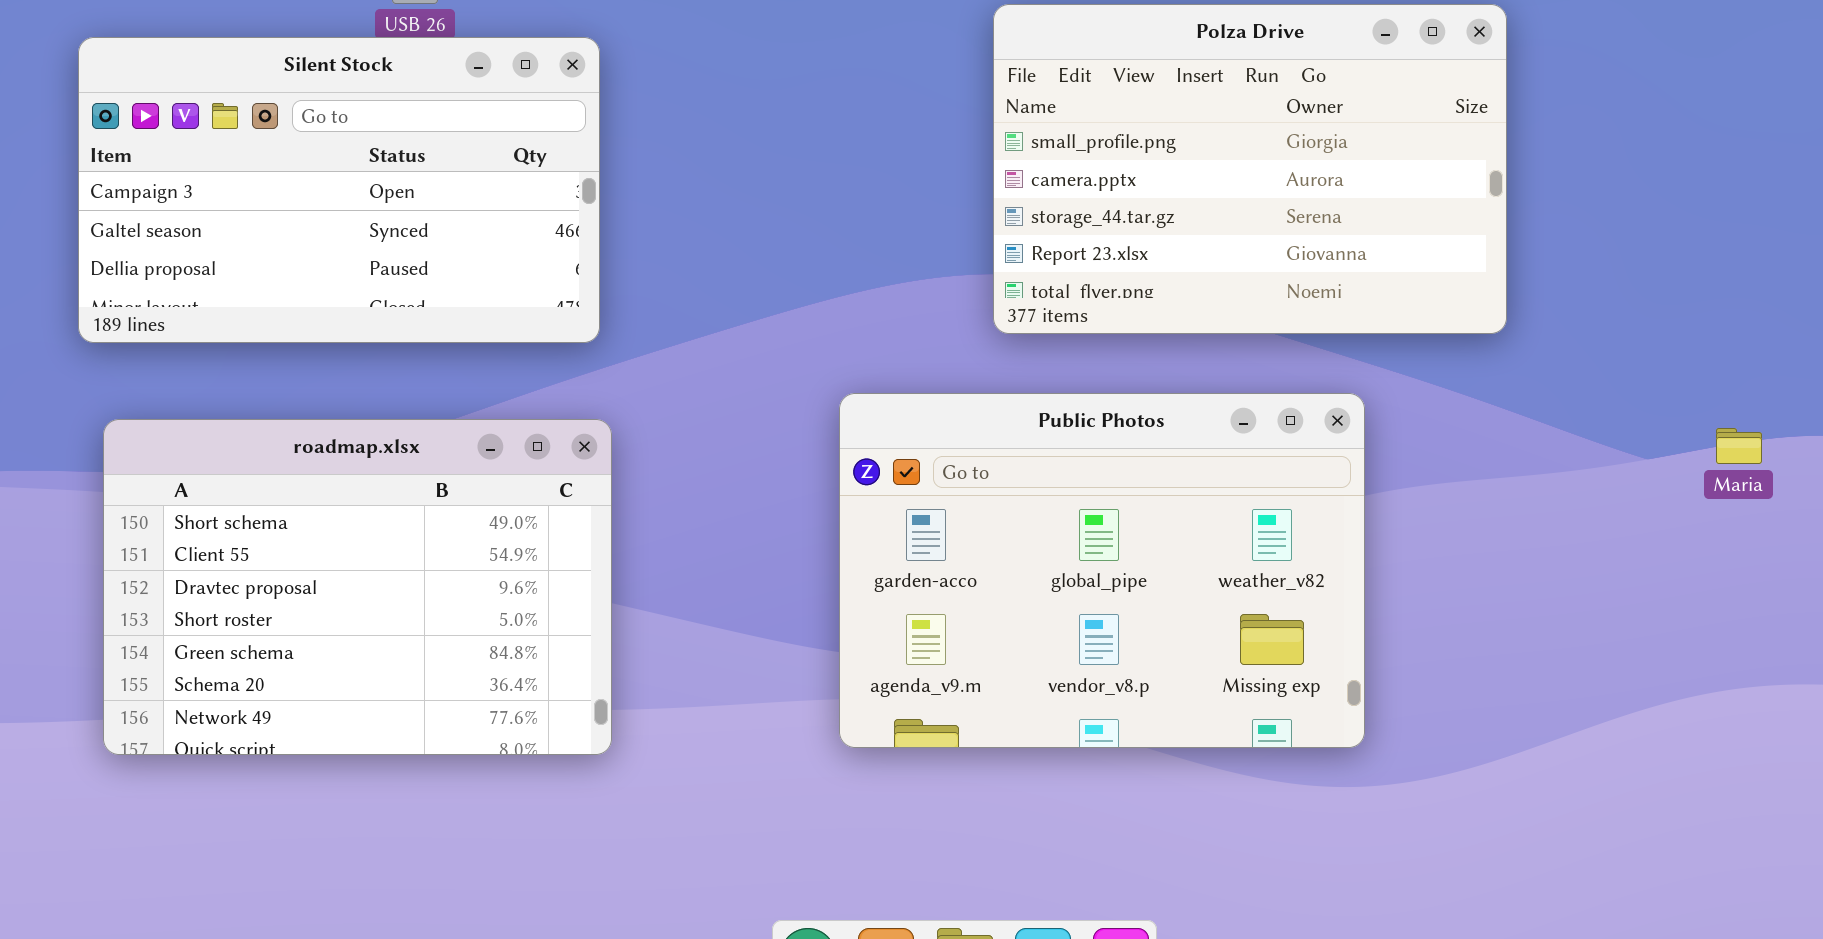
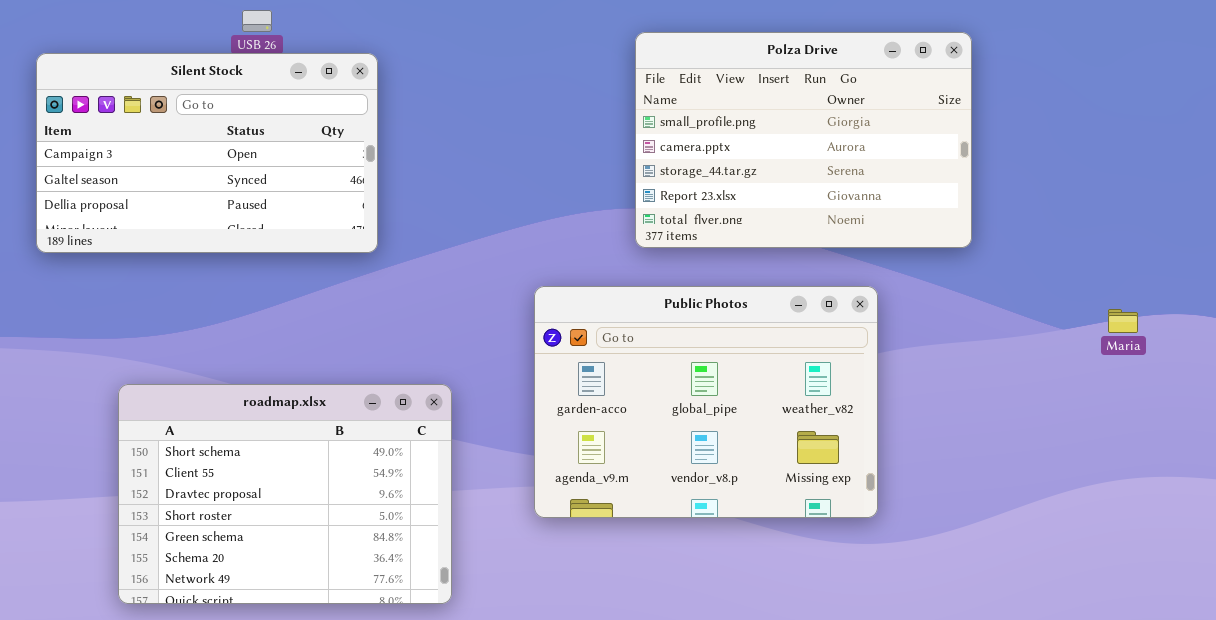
roadmap.xlsx: [103,419,612,755] -> [118,384,452,604], moved

